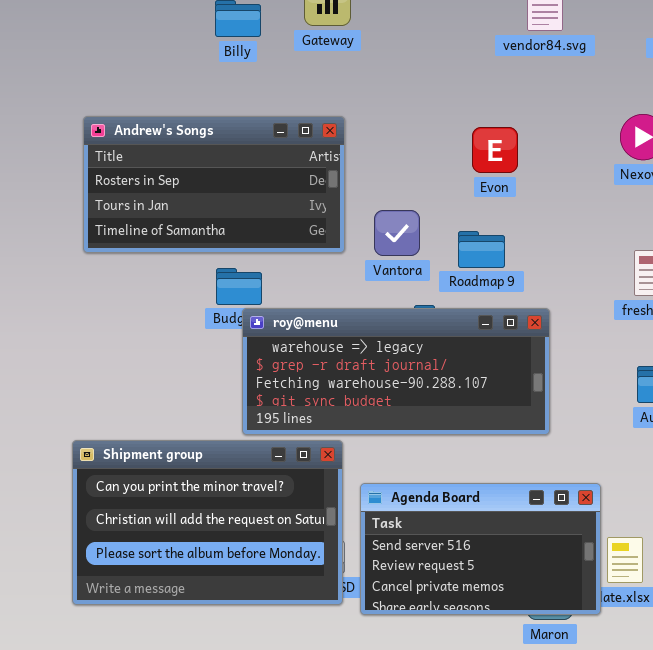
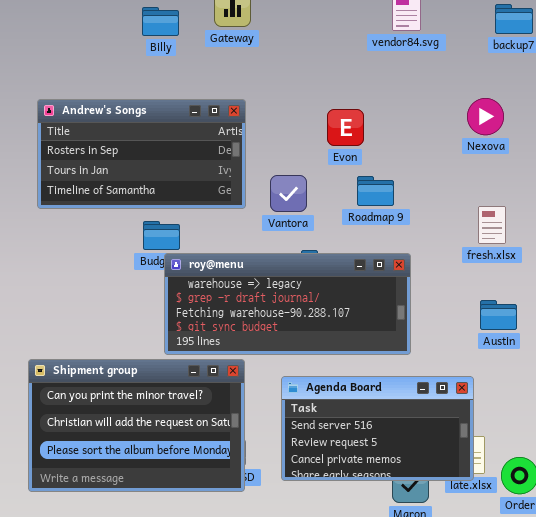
Evon: [472,127,518,173] -> [327,109,364,146], moved
Roadmap 9: [458,231,505,268] -> [357,176,394,206], moved
Agenda Board: [360,483,601,615] -> [281,376,474,481], moved

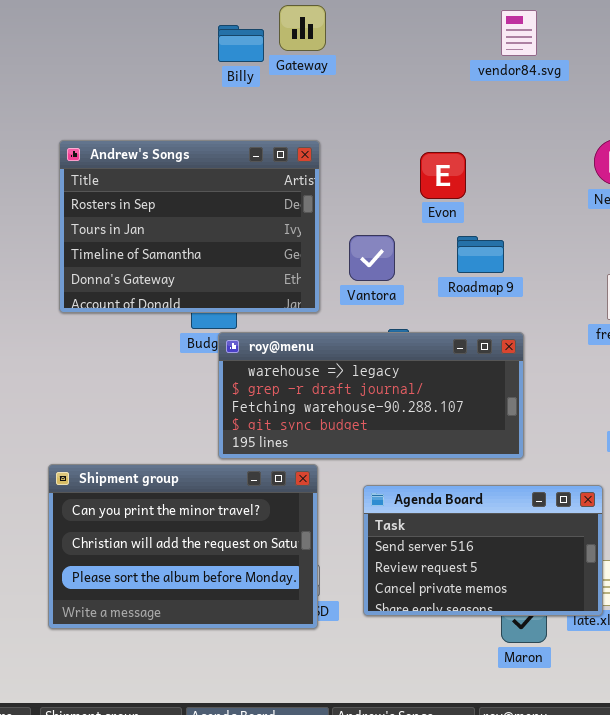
Billy: [142,7,179,36] -> [218,25,264,62], moved
Andrew's Songs: [37,99,246,209] -> [59,140,320,313], resized

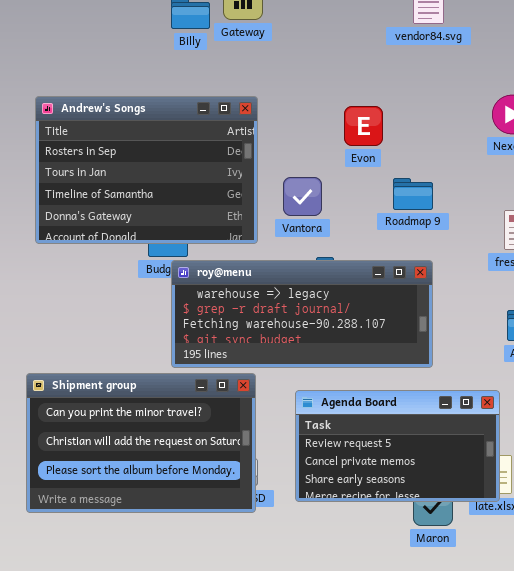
Roadmap 9: [457,236,504,273] -> [393,178,433,210], moved
Agenda Board: [363,485,603,616] -> [295,390,500,502], scrolled down 1 row

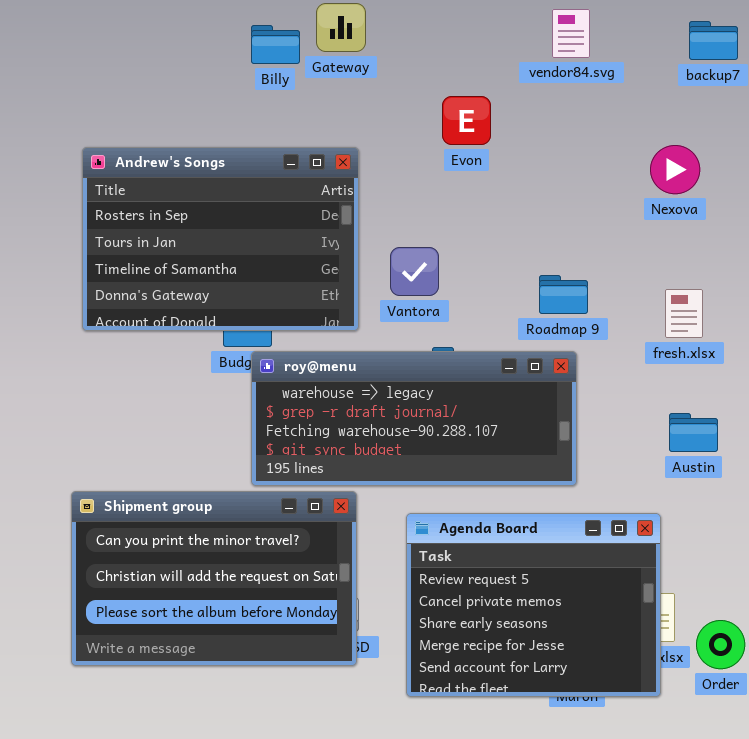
Evon: [344,106,383,146] -> [442,96,491,145], moved
Roadmap 9: [393,178,433,210] -> [539,275,588,314], moved
Agenda Board: [295,390,500,502] -> [406,513,661,697], resized

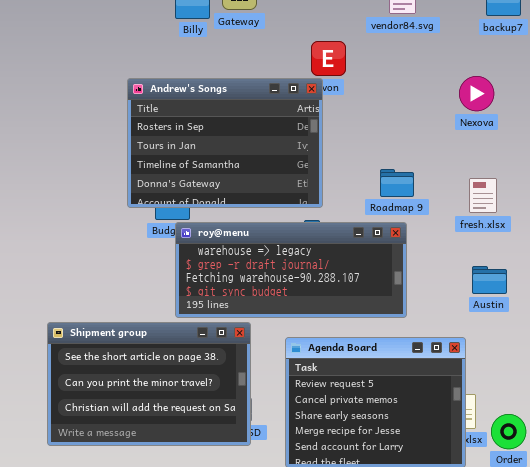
Andrew's Songs: [82,147,359,331] -> [127,78,323,208], moved
Shipment group: [71,491,357,666] -> [47,322,251,446], scrolled up 1 row

